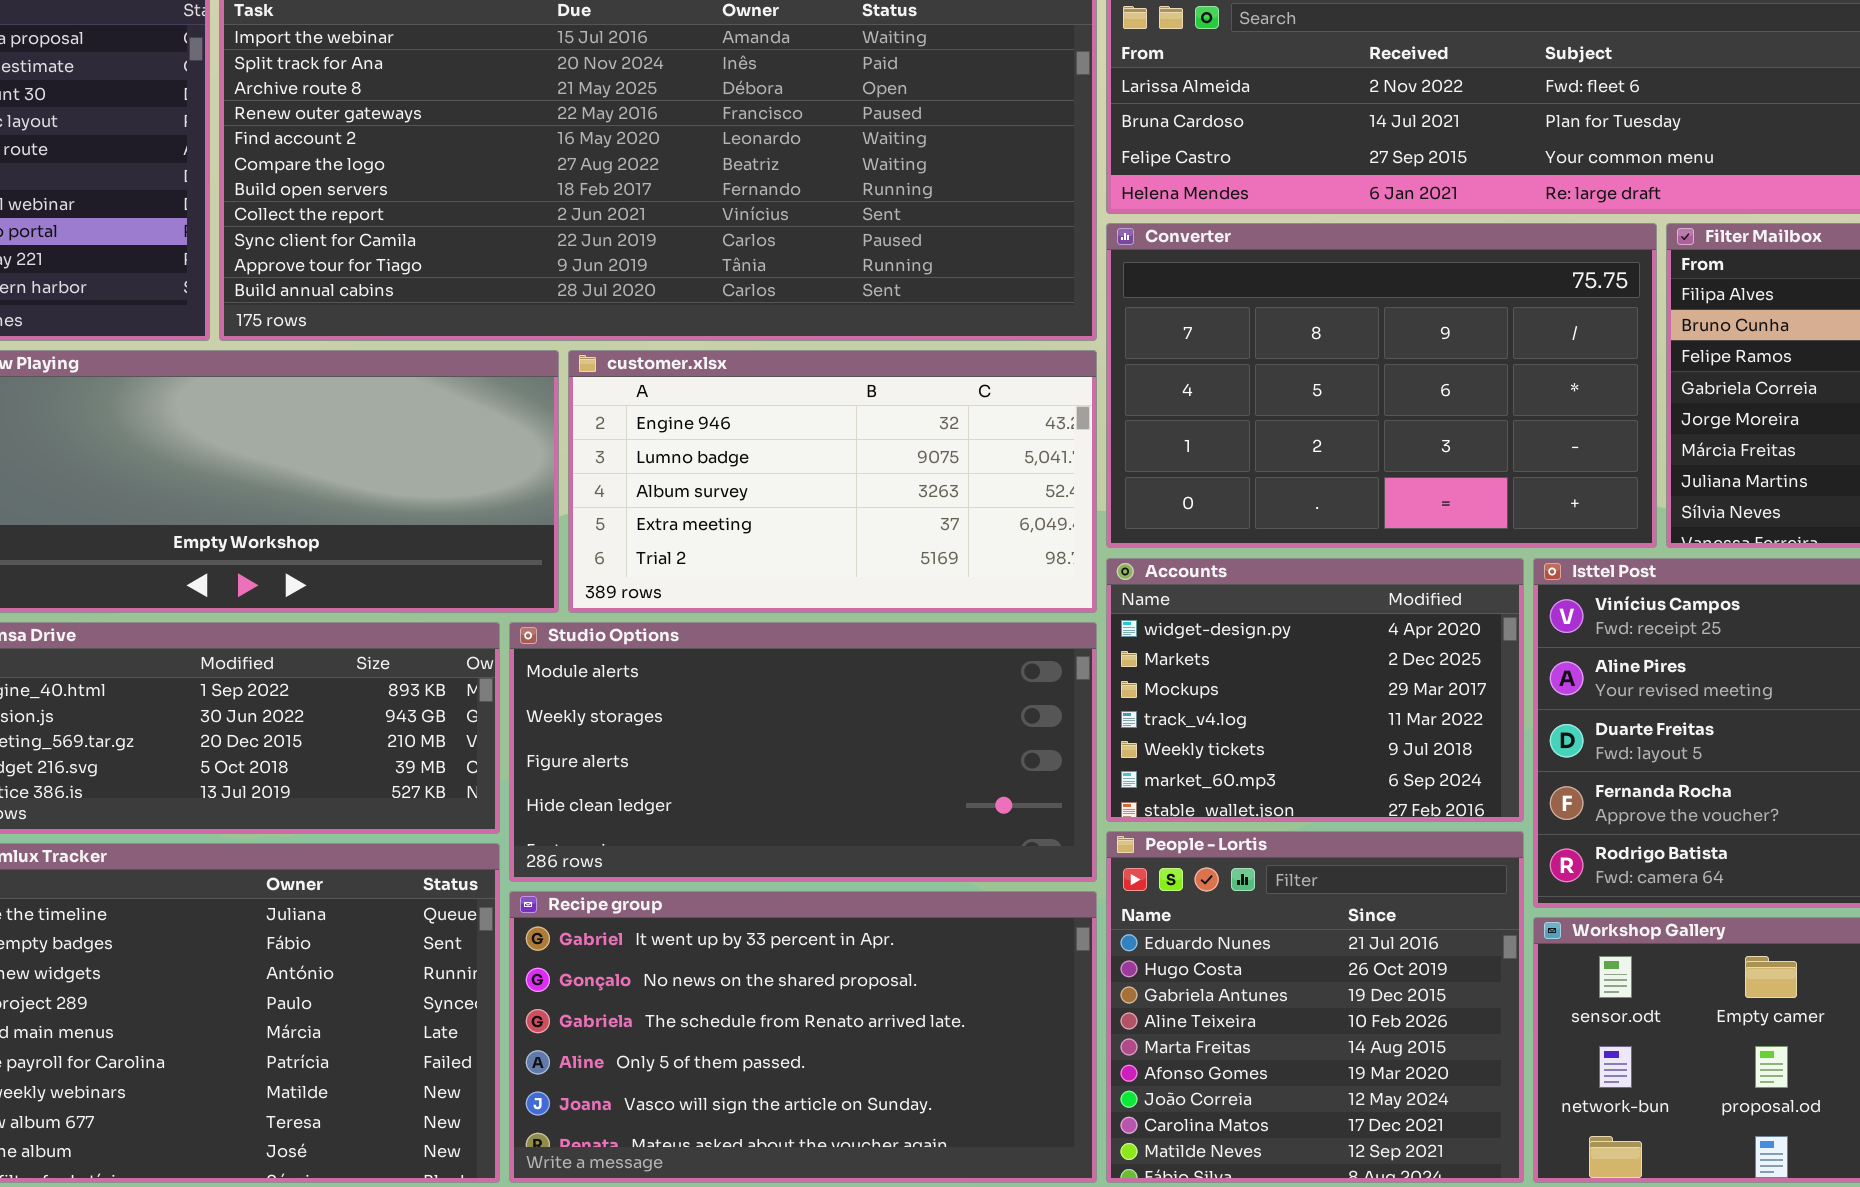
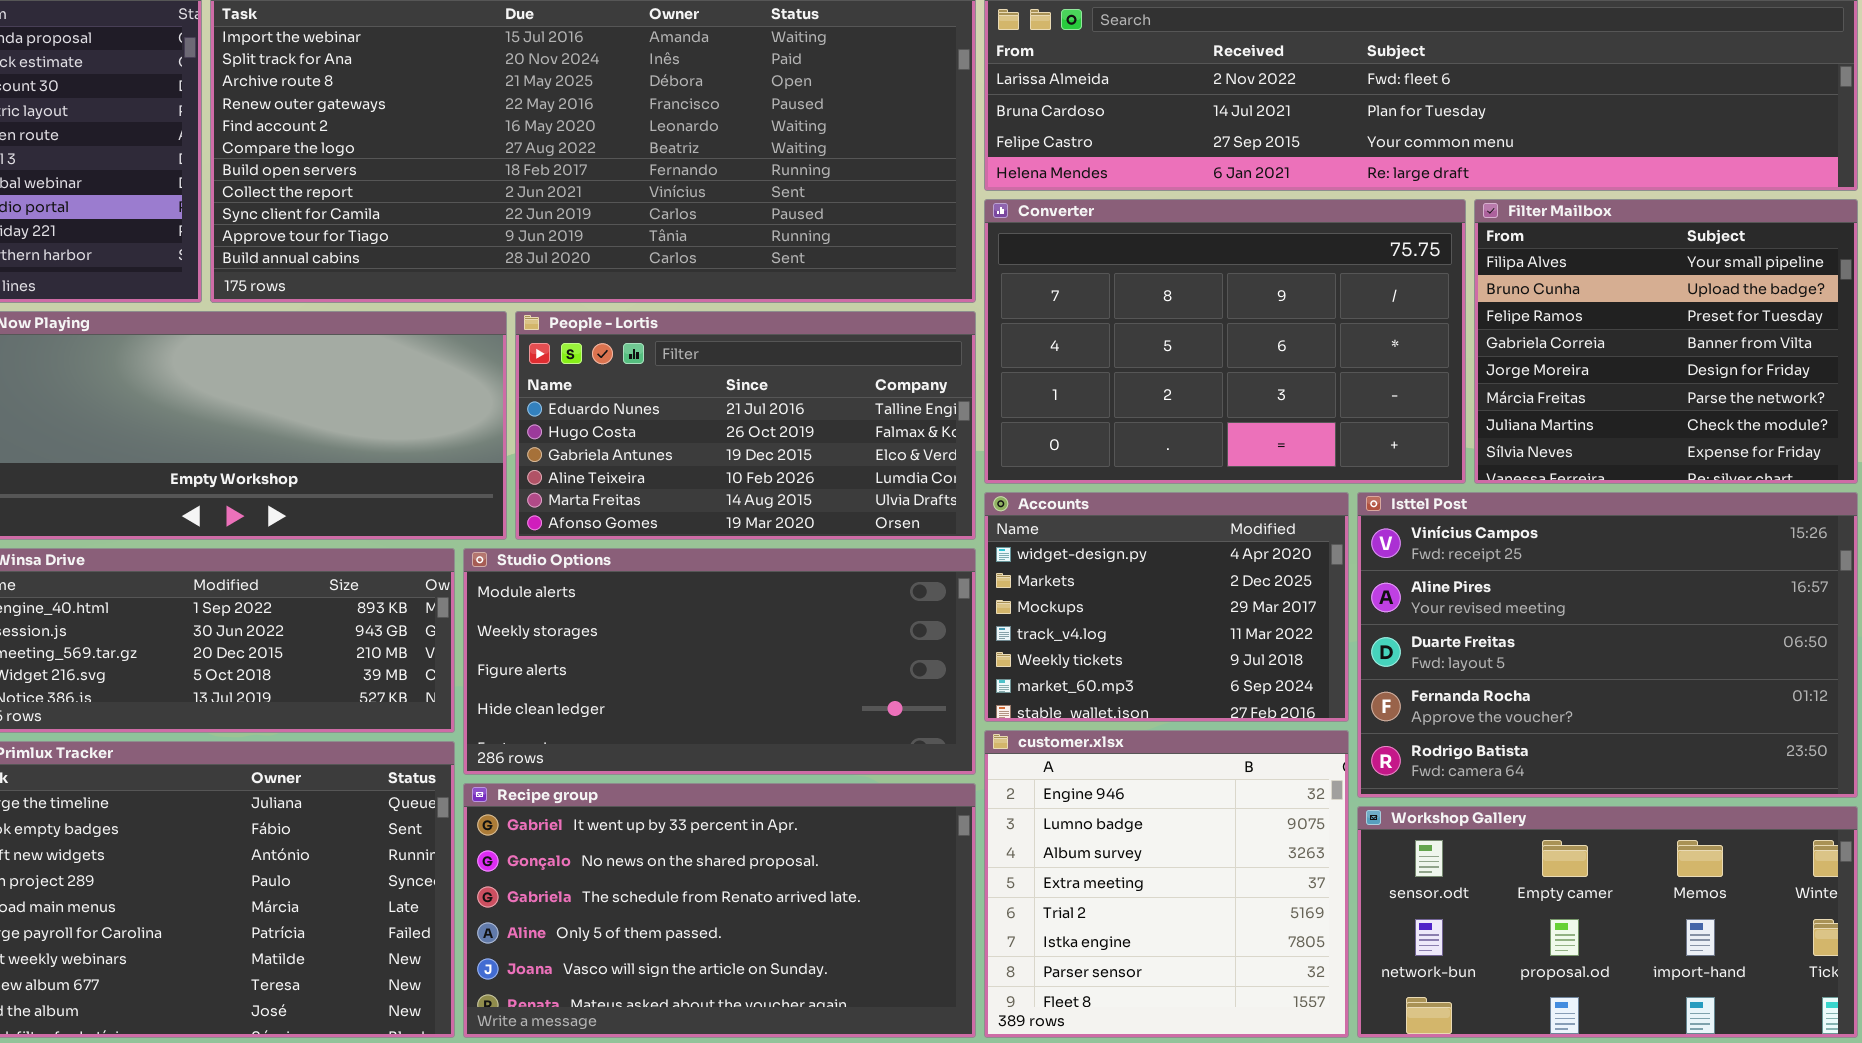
customer.xlsx: [568,350,1097,613] -> [984,730,1349,1038], moved, resized
People - Lortis: [1106,831,1524,1183] -> [515,311,976,540], moved, resized

